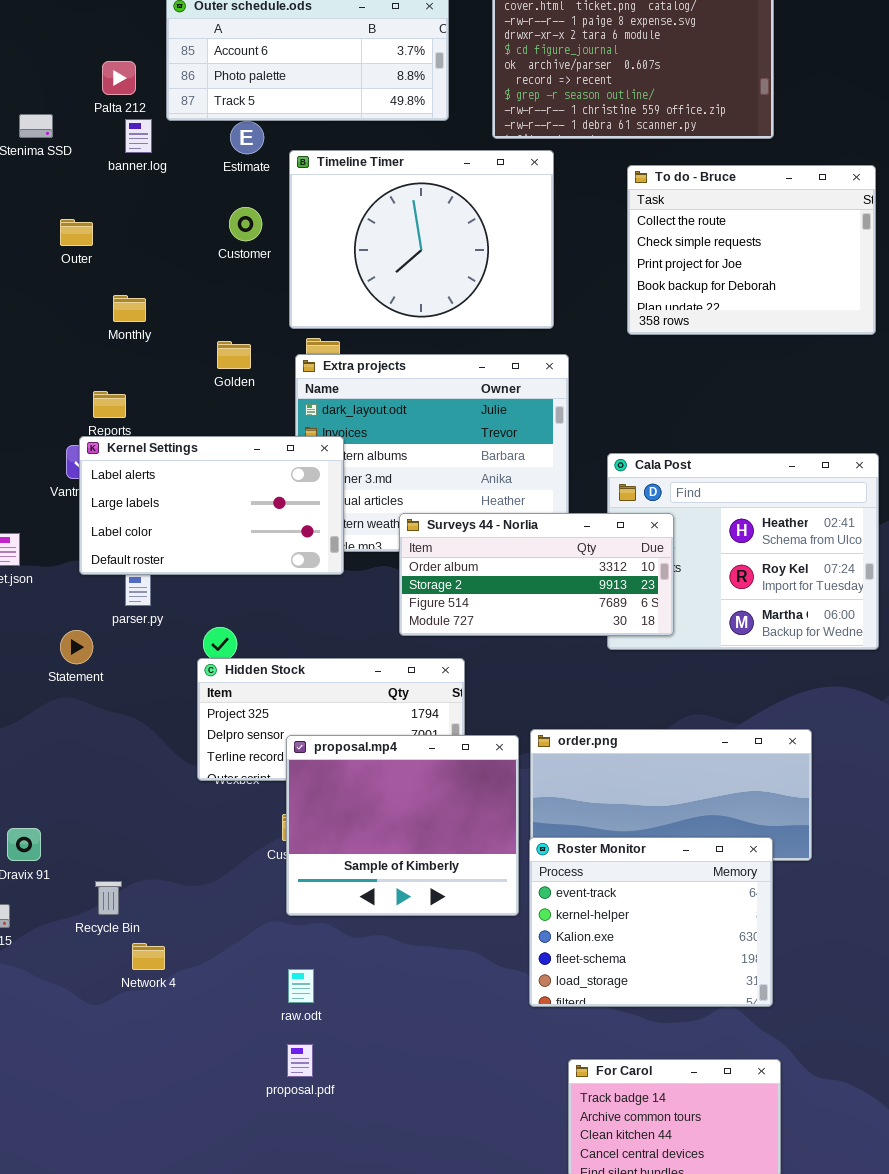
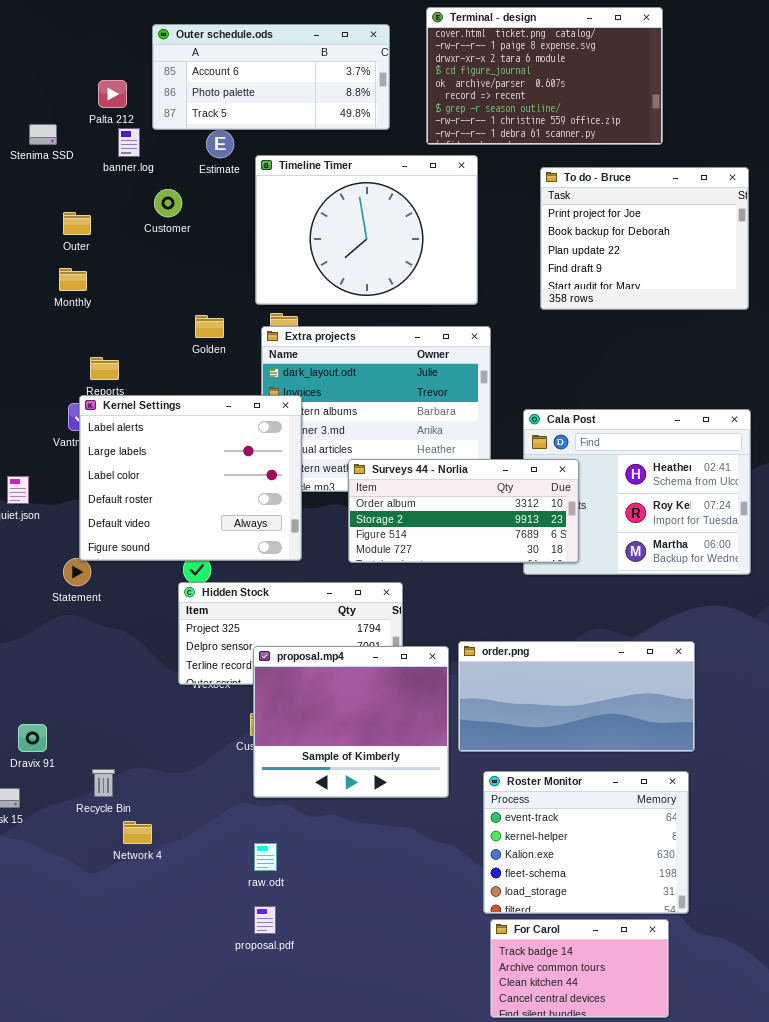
To do - Bruce: [627,165,876,335] -> [540,167,749,310], scrolled down 2 rows
Customer: [229,207,262,241] -> [154,189,182,217], moved
Monthly: [113,295,146,322] -> [59,268,87,291], moved
Kernel Settings: [79,436,344,575] -> [79,395,302,561], resized
Roster Monitor: [529,837,773,1007] -> [483,771,689,914], moved

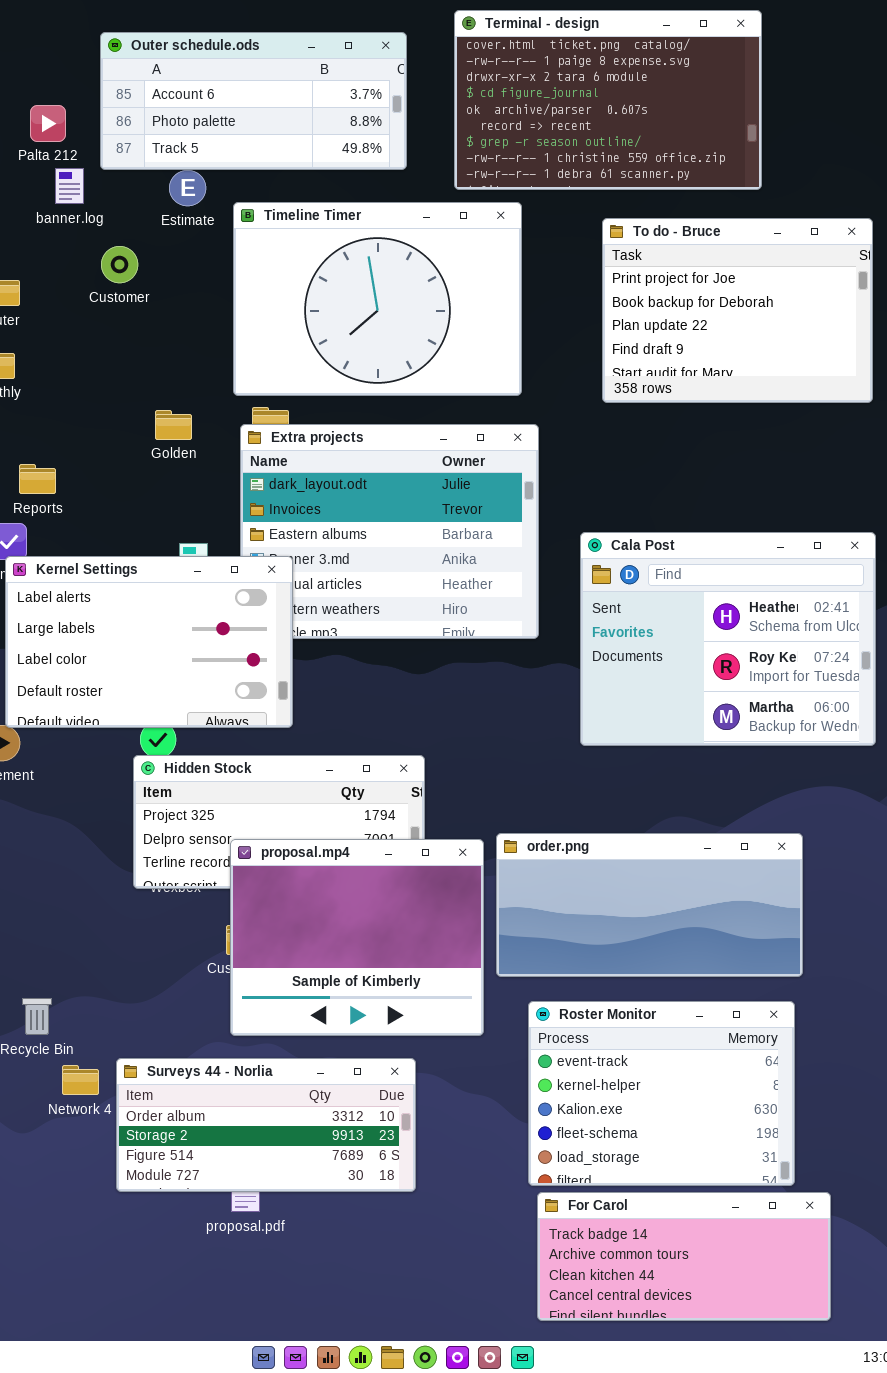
Kernel Settings: [79,395,302,561] -> [5,556,293,728], resized
Surveys 44 - Norlia: [348,459,579,563] -> [116,1058,416,1192], moved
For Carol: [490,919,669,1018] -> [537,1192,831,1321], resized

